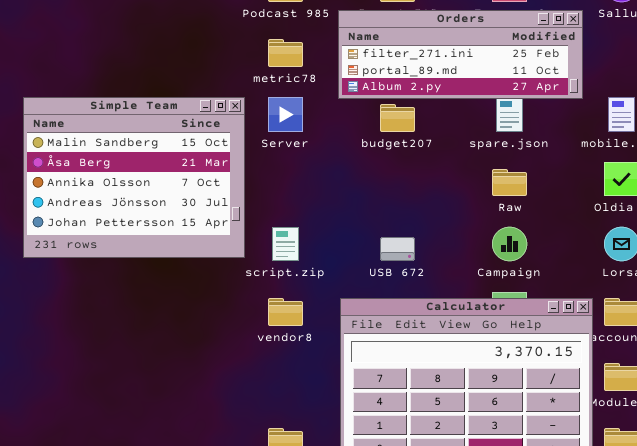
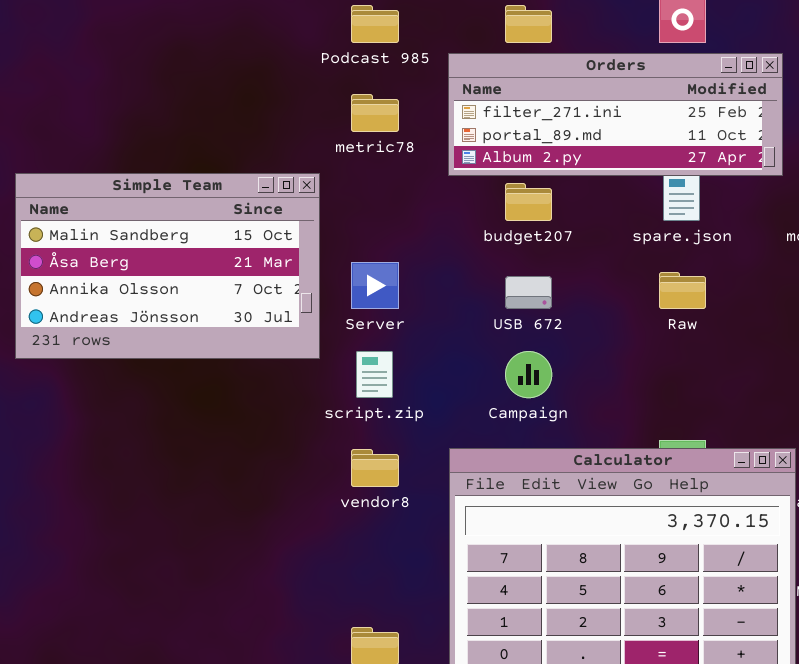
Simple Team: [23,97,245,258] -> [15,173,320,359], resized
Server: [268,97,303,132] -> [351,262,399,309], moved
Campaign: [492,227,527,261] -> [505,351,552,398], moved
USB 672: [380,237,415,261] -> [505,276,552,309], moved

